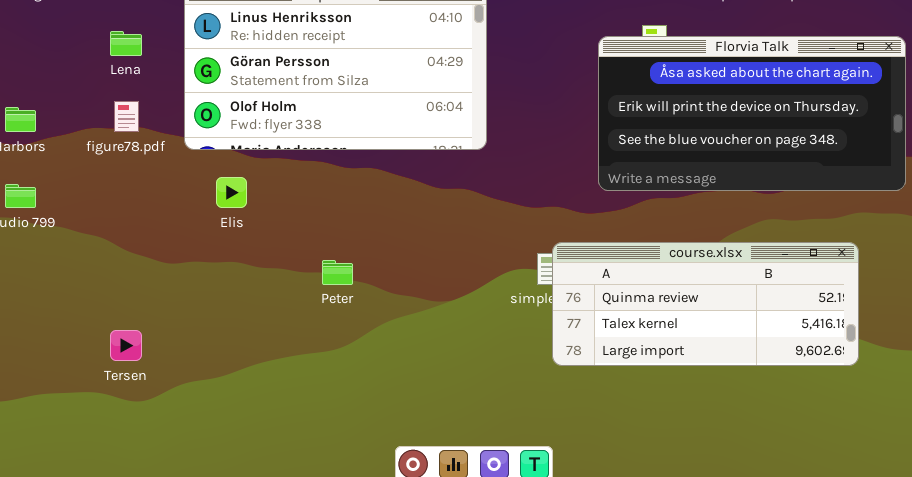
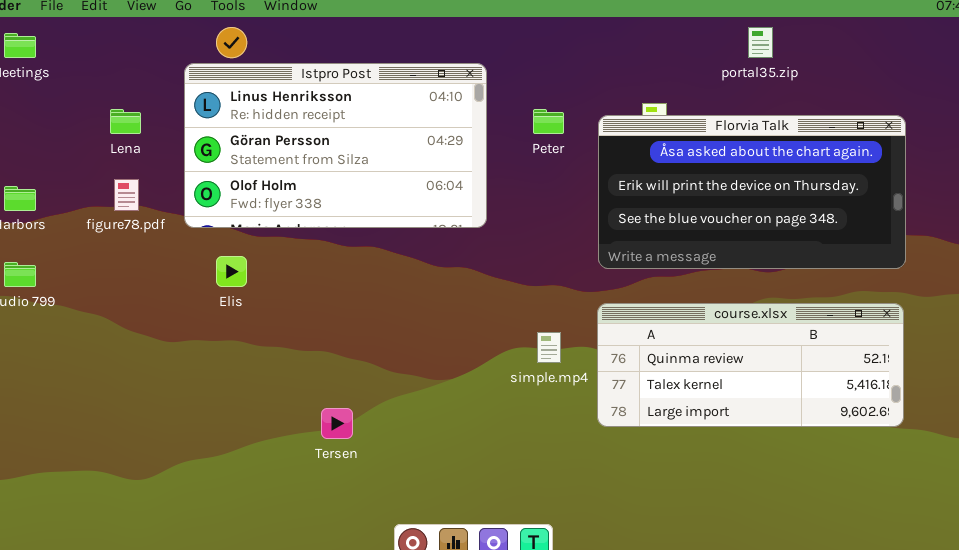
course.xlsx: [552,242,859,366] -> [597,303,904,427], moved
Peter: [322,260,353,285] -> [533,109,564,134], moved
Tersen: [110,330,142,361] -> [321,408,353,439], moved

